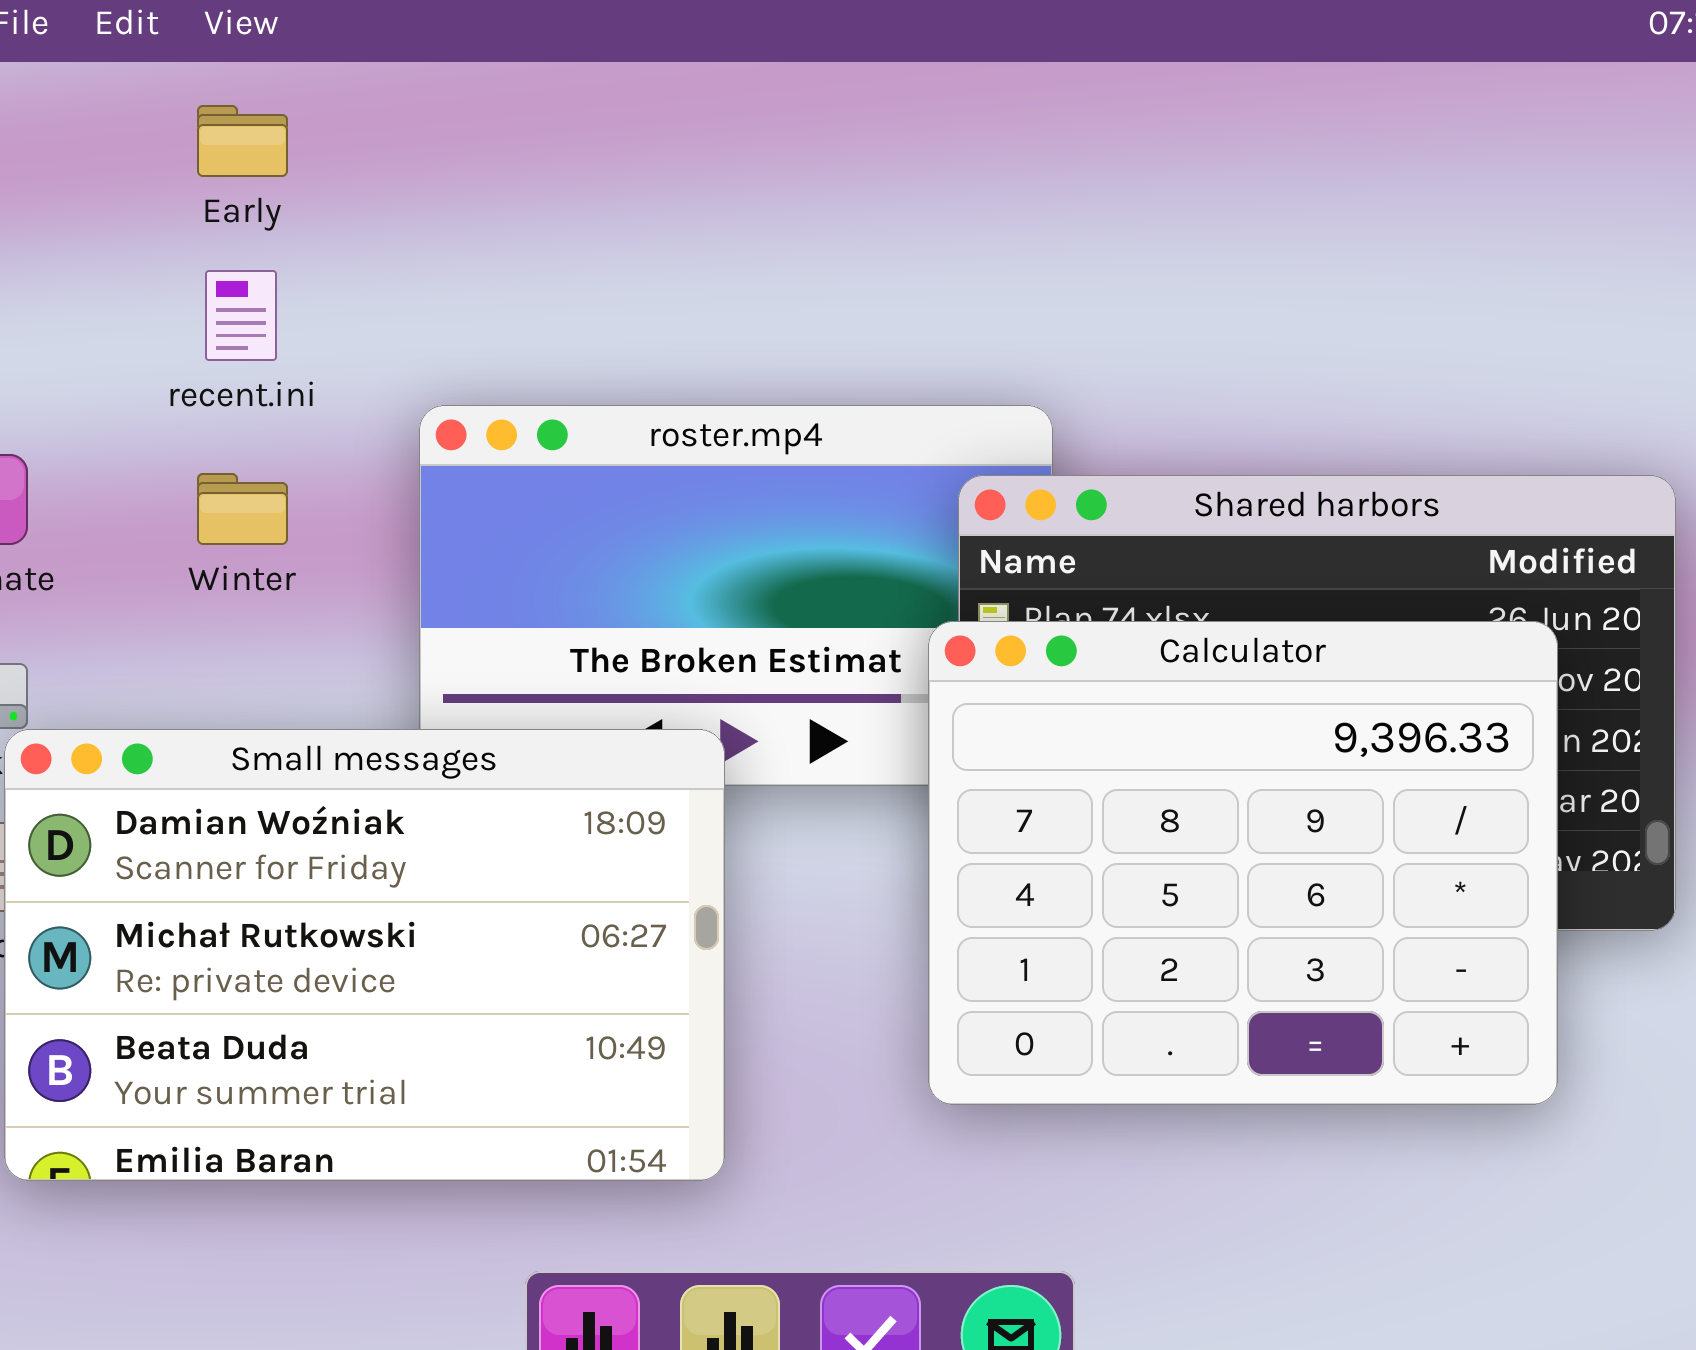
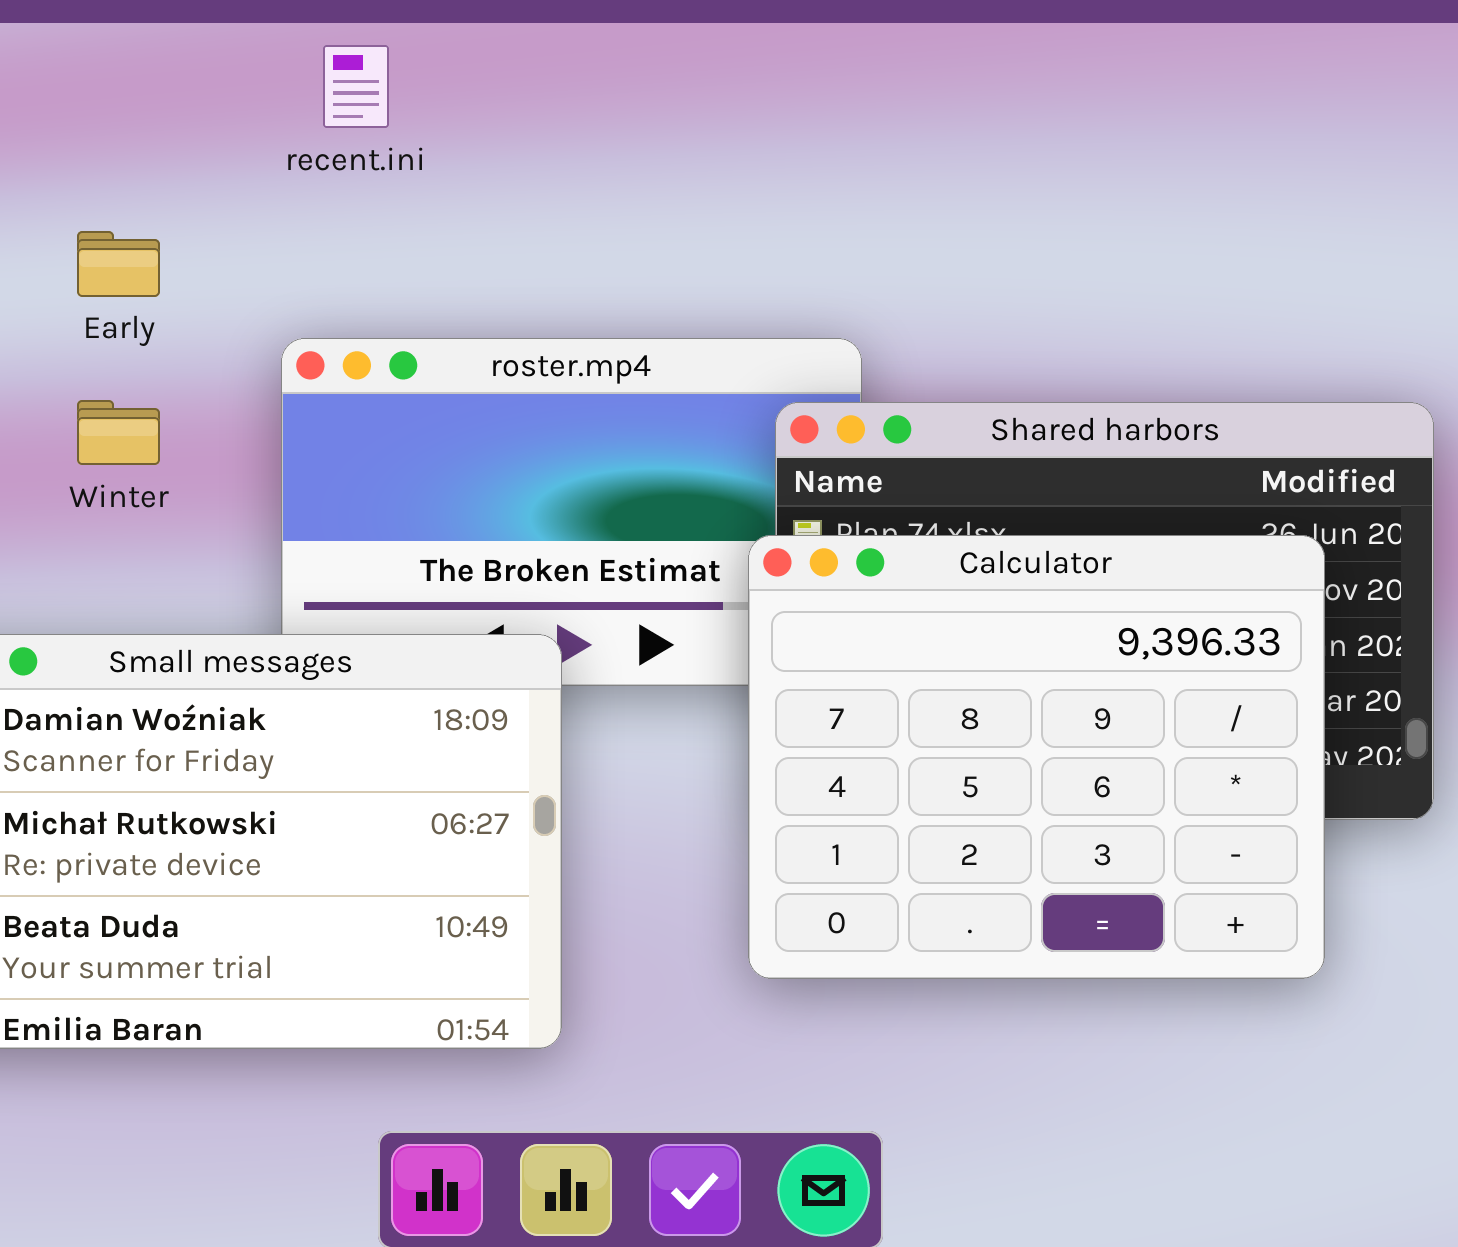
Early: [197,105,288,177] -> [77,231,160,297], moved
recent.ini: [205,270,277,361] -> [323,45,389,128], moved

